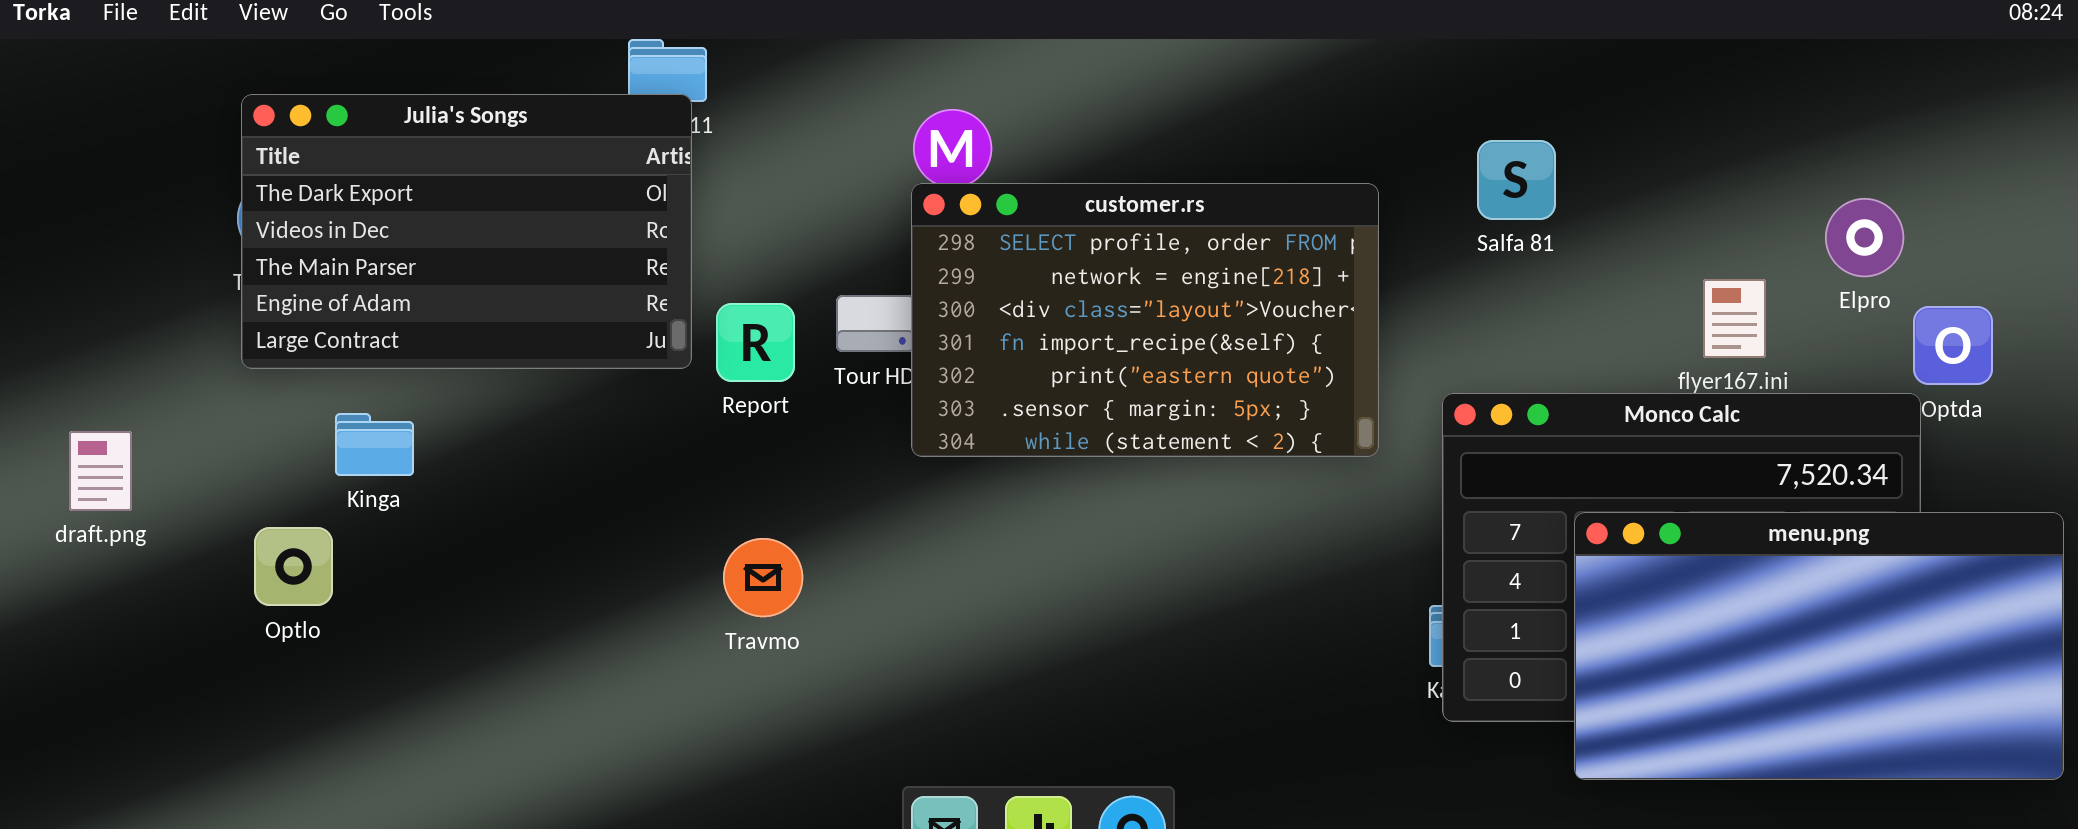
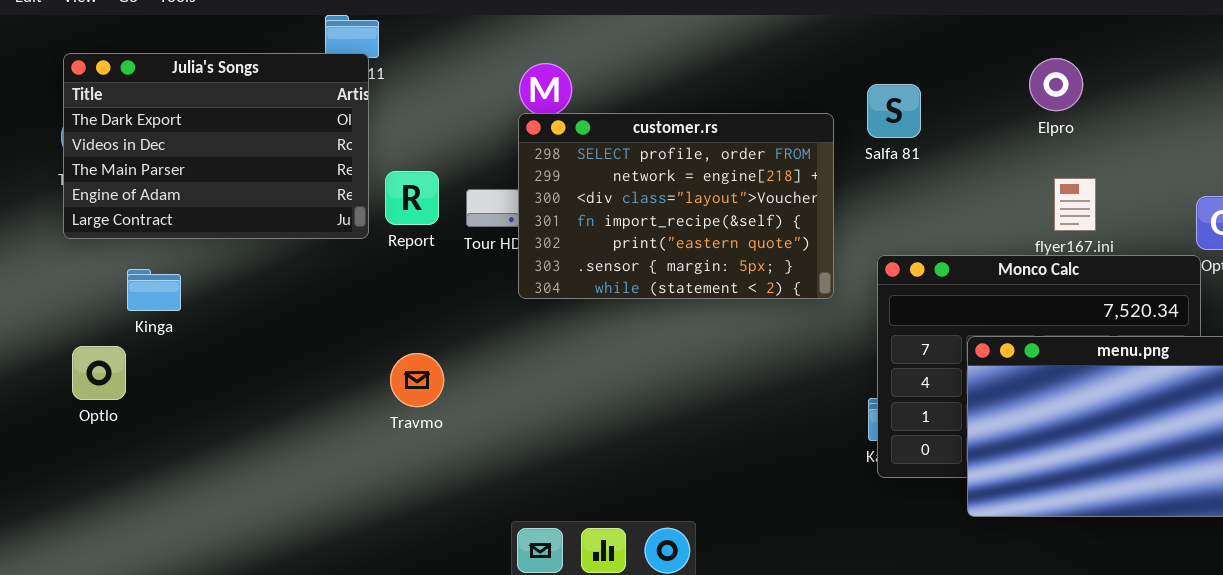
Salfa 81: [1477,140,1556,220] -> [867,84,921,138], moved
Elpro: [1825,198,1904,277] -> [1029,58,1083,111], moved
Report: [716,303,795,382] -> [385,171,439,225], moved

